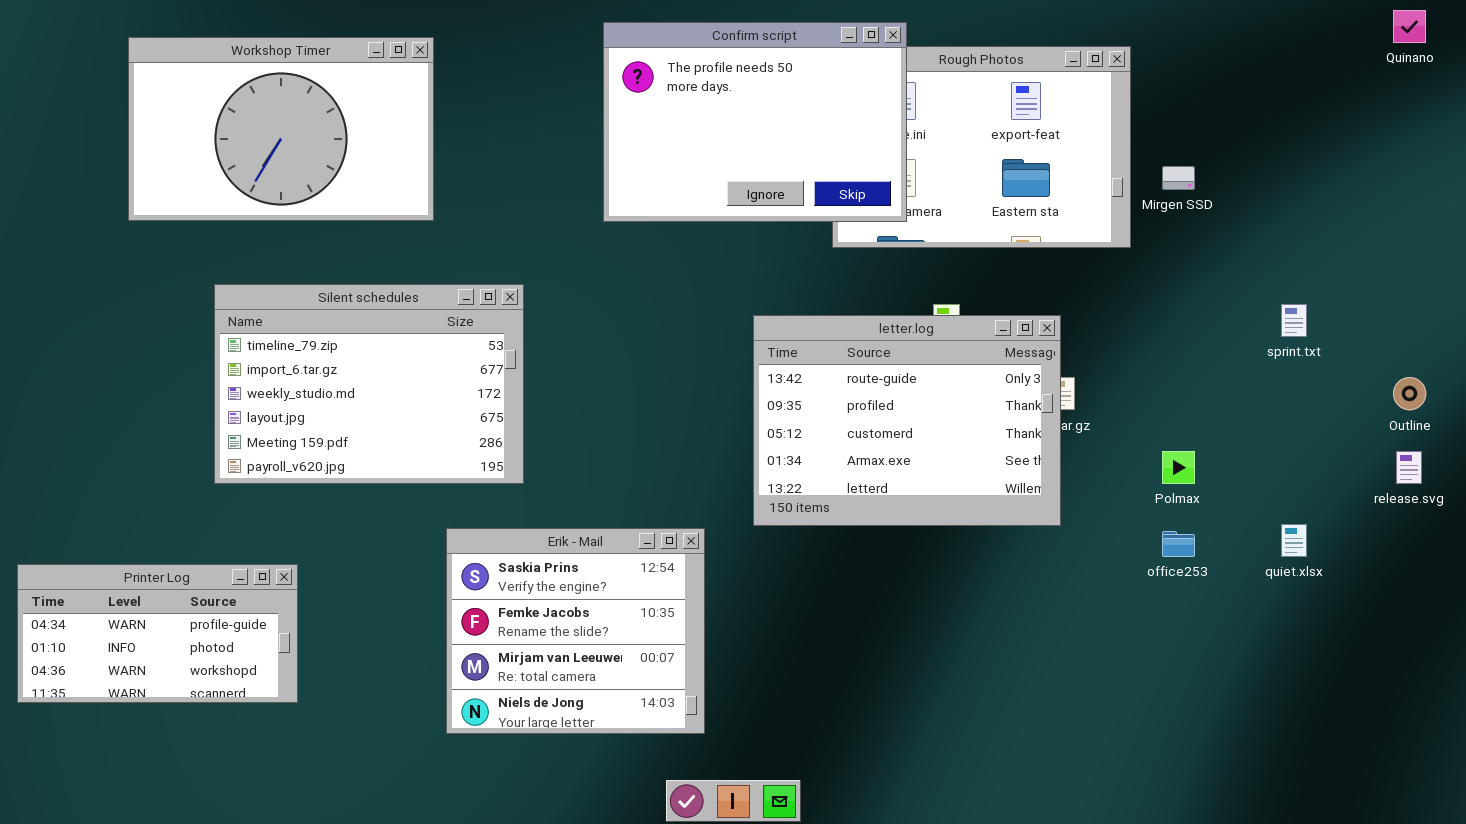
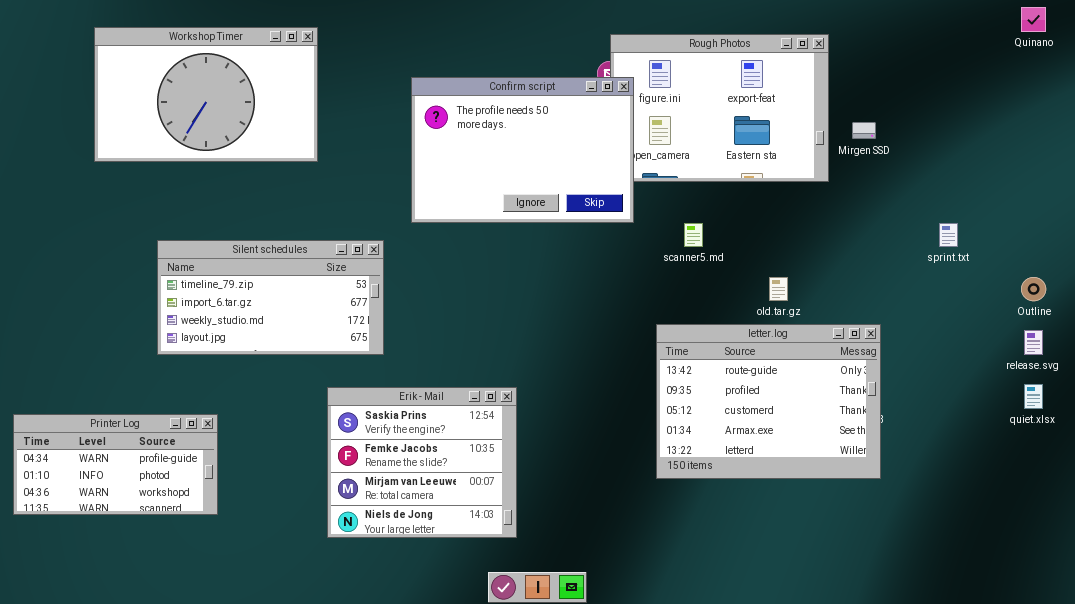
Confirm script: [603,22,907,222] -> [411,77,634,223], moved
Silent schedules: [214,284,524,484] -> [157,240,384,355], resized
letter.log: [753,315,1061,526] -> [656,324,881,479], moved
quiet.xlsx: [1281,524,1307,557] -> [1024,384,1043,409], moved

